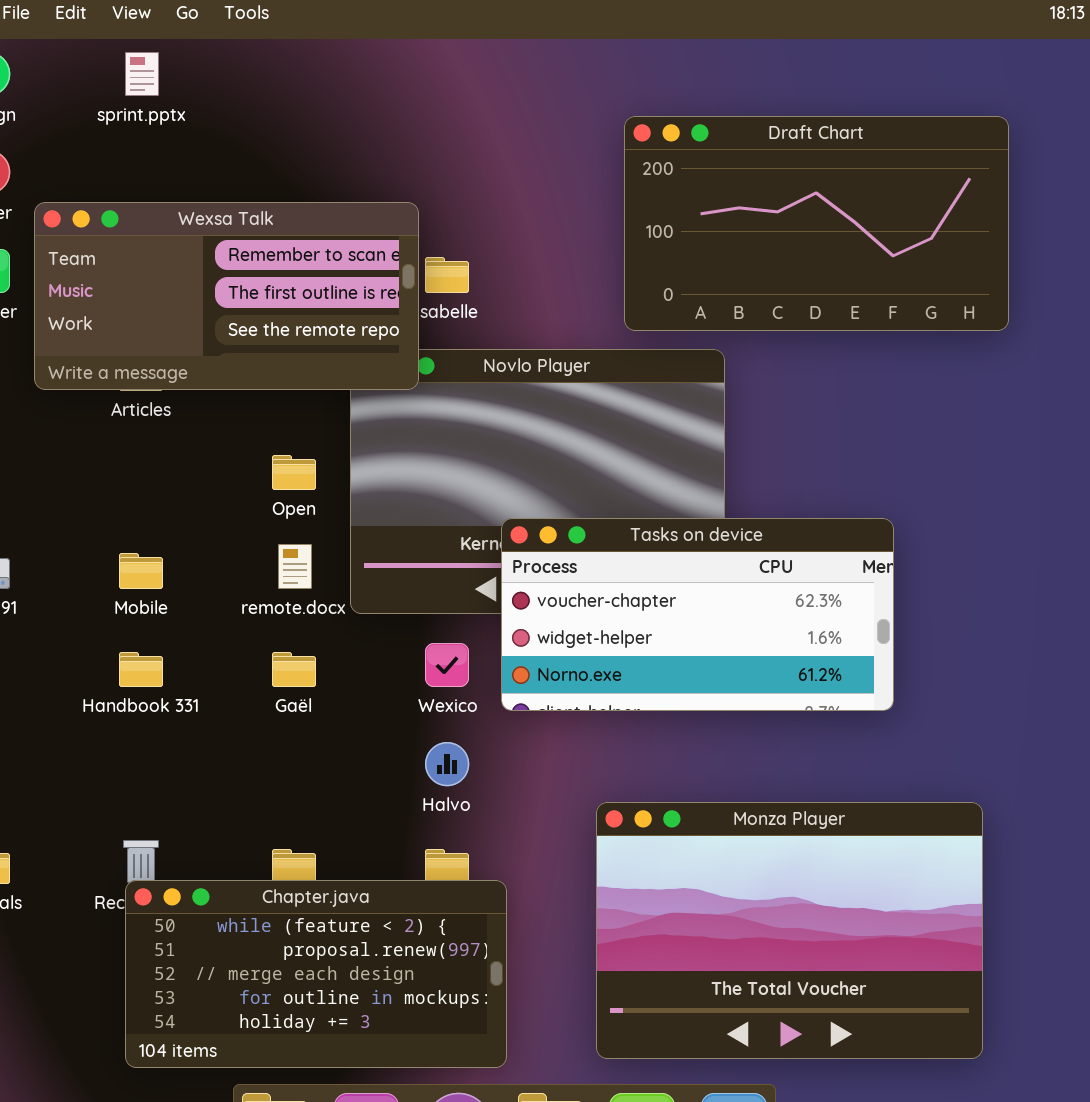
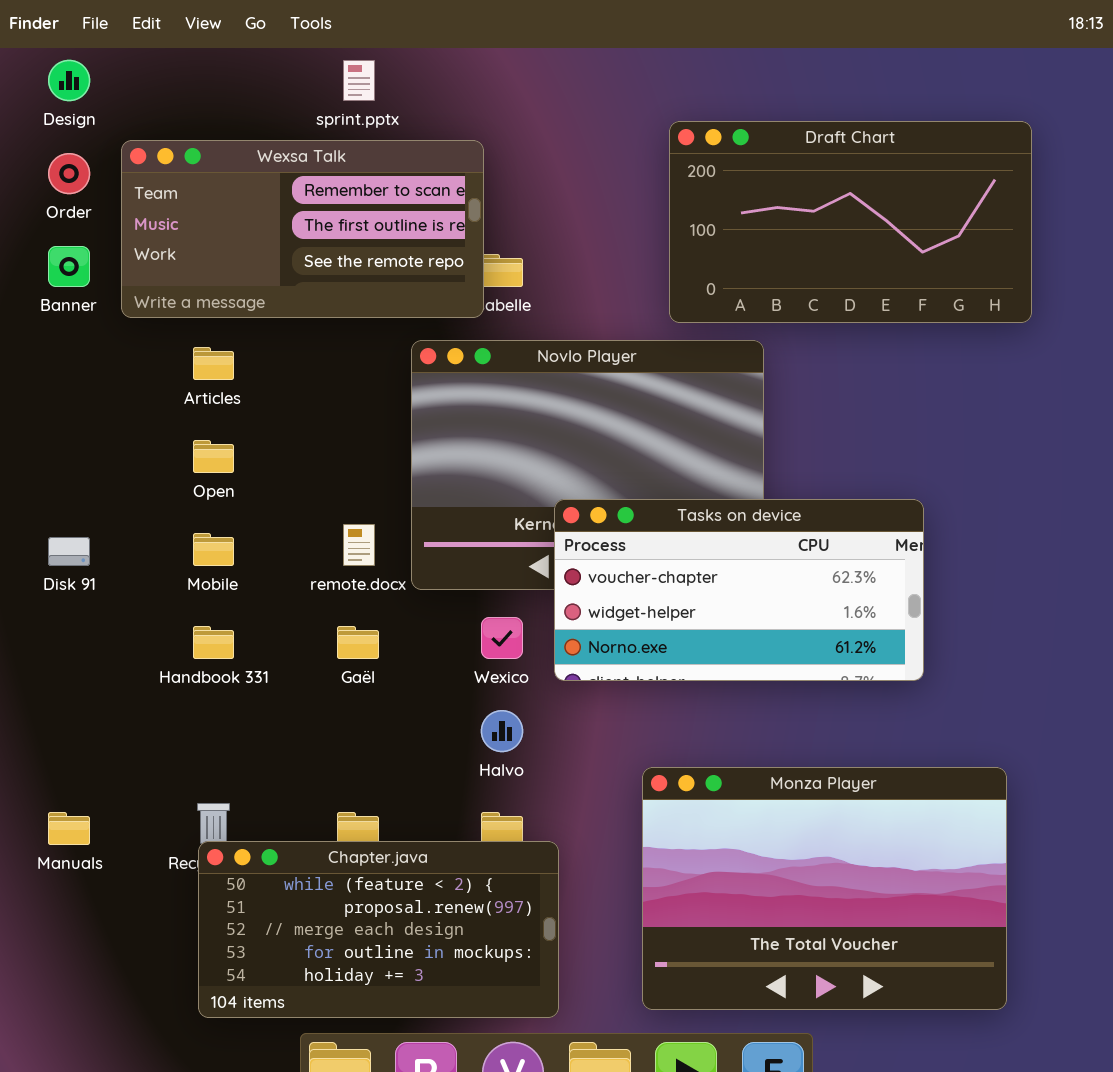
sprint.pptx: [125,52,159,96] -> [343,60,375,101], moved
Wexsa Talk: [34,202,419,390] -> [121,140,484,318], moved
Open: [272,455,316,490] -> [193,440,234,473], moved

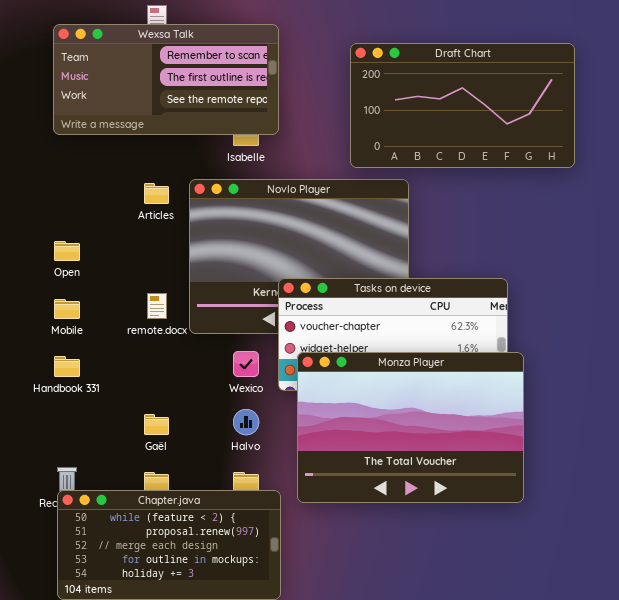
Wexsa Talk: [121,140,484,318] -> [53,24,279,135], moved
Articles: [193,347,234,380] -> [144,183,169,204], moved
Gaël: [337,626,379,659] -> [144,414,169,435], moved
Monza Player: [642,767,1007,1010] -> [297,352,524,503], moved

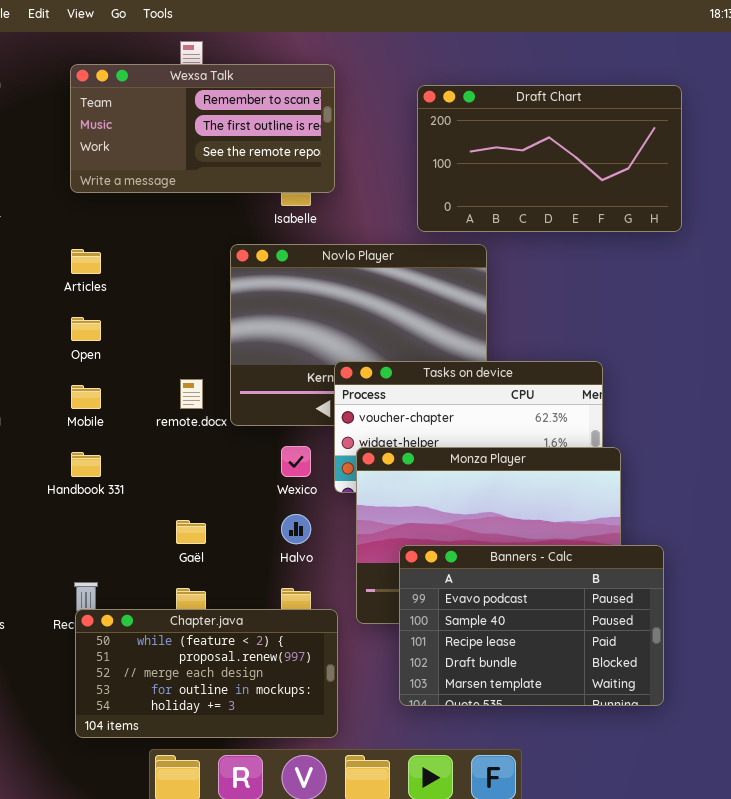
Articles: [144,183,169,204] -> [71,249,101,274], moved
Banners - Calc: none -> [399,545,664,706], opened

